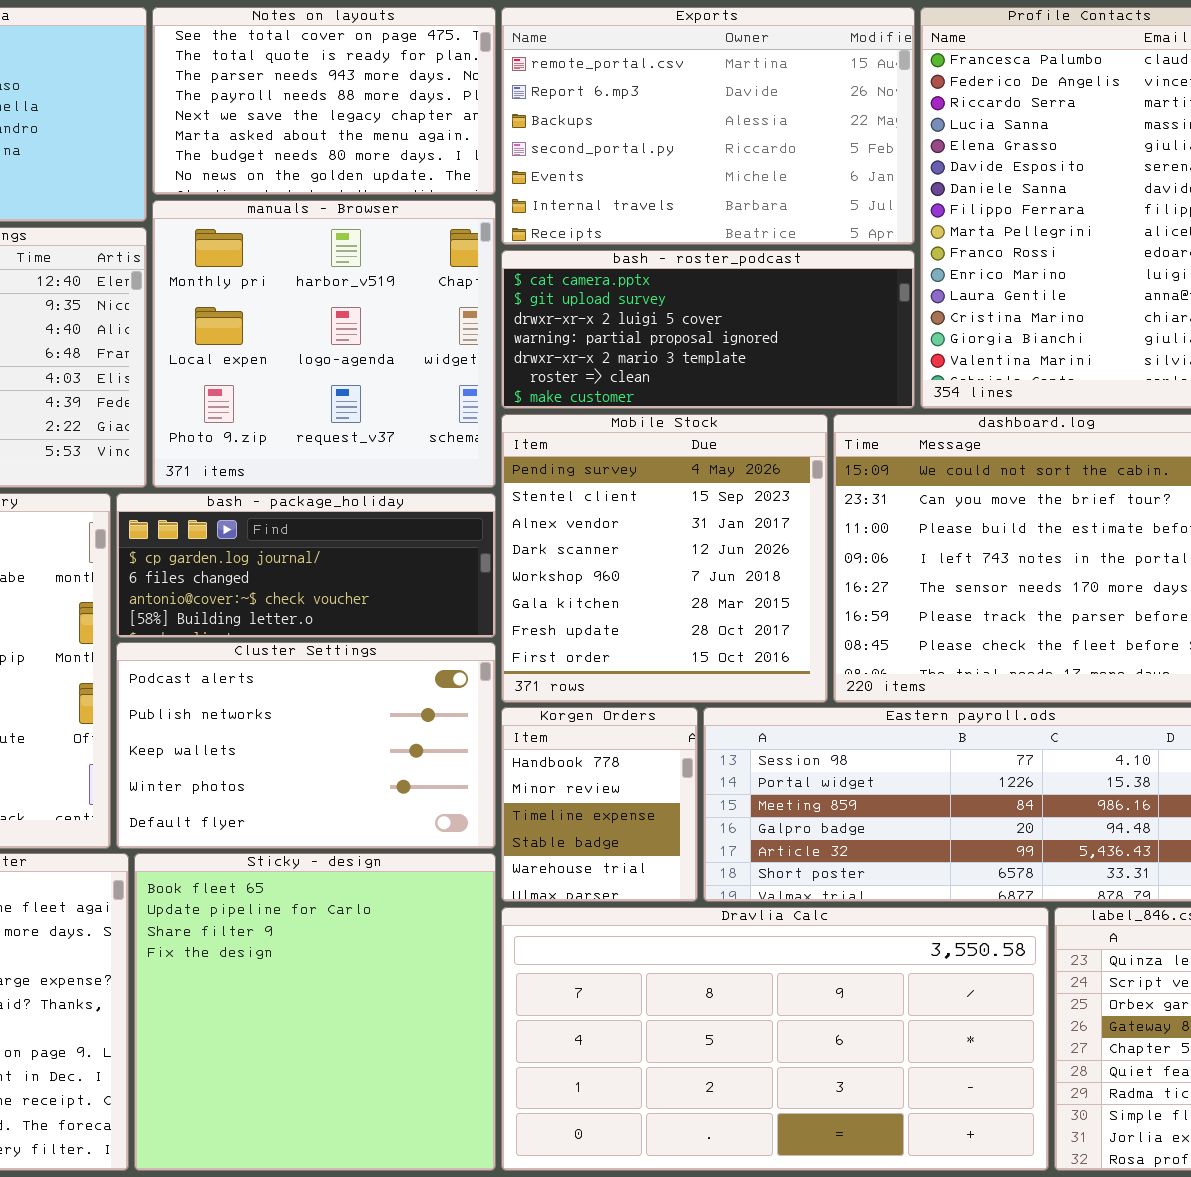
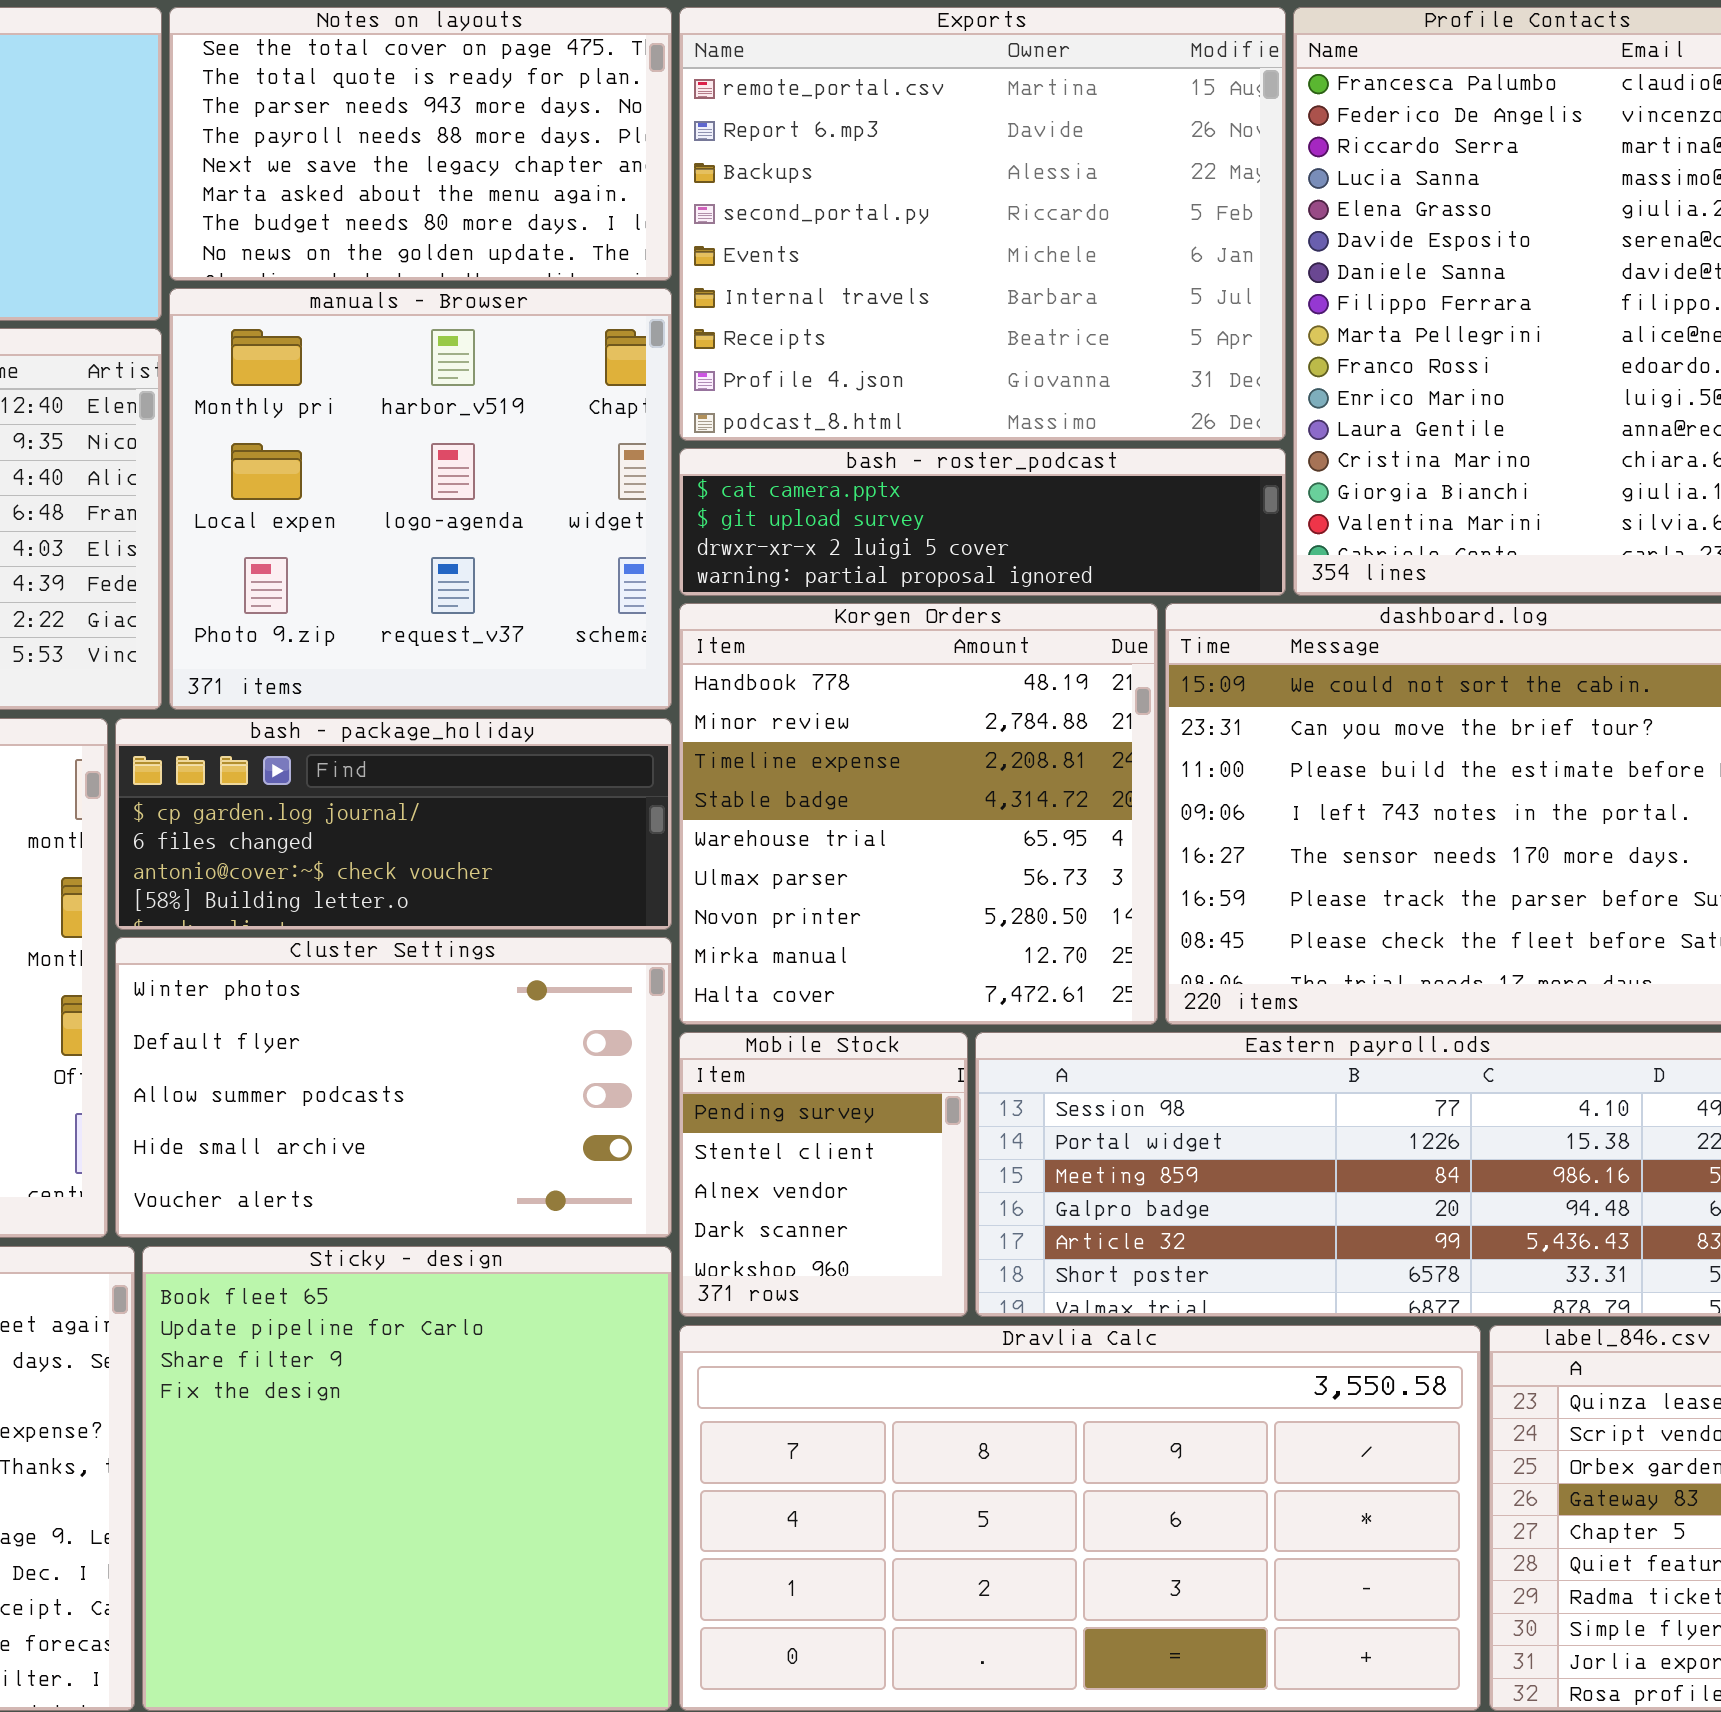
Exports: [501,7,915,245] -> [679,7,1286,441], resized
bash - roster_podcast: [501,250,915,409] -> [679,448,1286,596], resized
Mobile Stock: [501,414,828,703] -> [679,1032,968,1317], moved, resized
Cluster Settings: [116,642,496,849] -> [115,937,672,1238], scrolled down 3 rows
Korgen Orders: [501,707,698,902] -> [679,603,1158,1025], moved, resized

